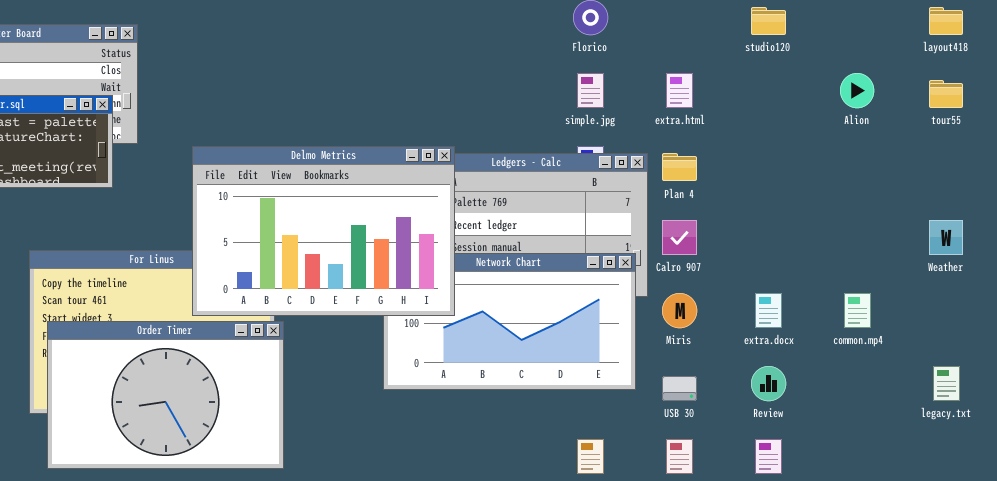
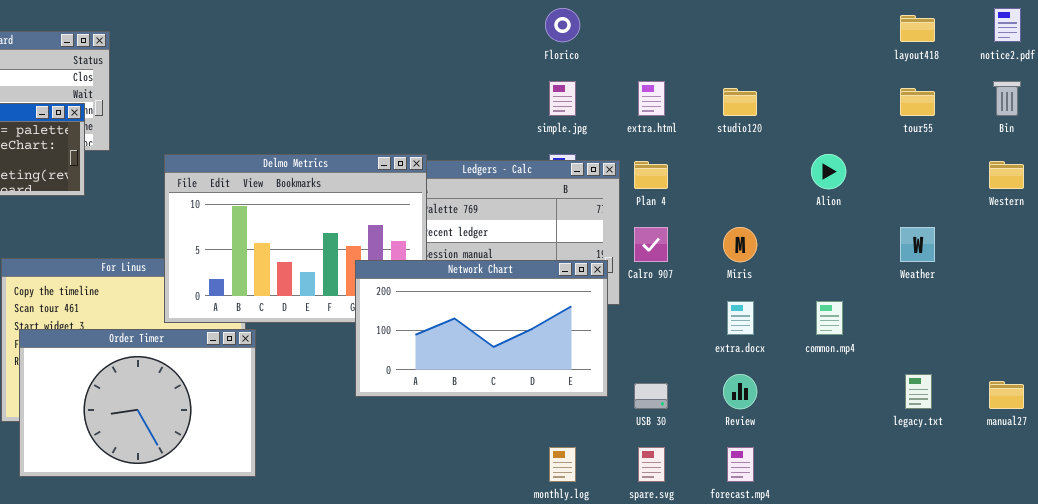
studio120: [751,7,786,35] -> [723,88,757,116], moved
Alion: [840,73,874,108] -> [811,154,846,189], moved
Network Chart: [383,253,636,390] -> [355,260,608,397], raised
Miris: [662,293,697,328] -> [723,227,757,262], moved

